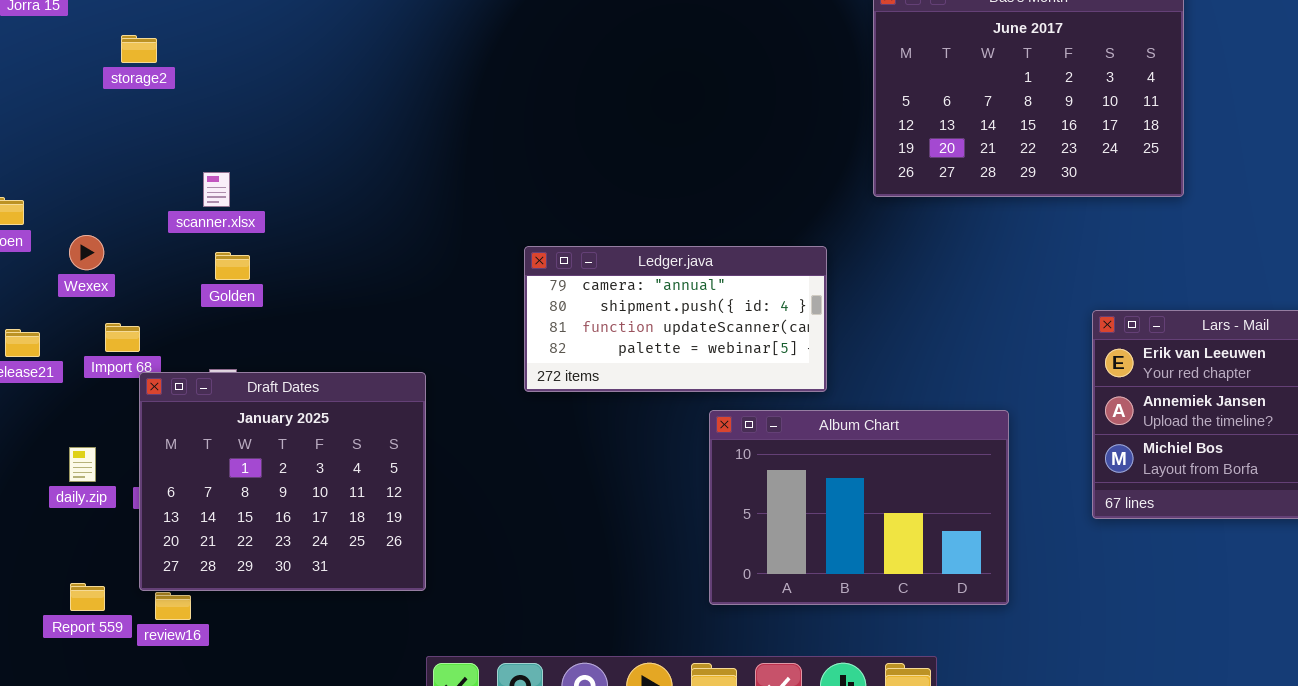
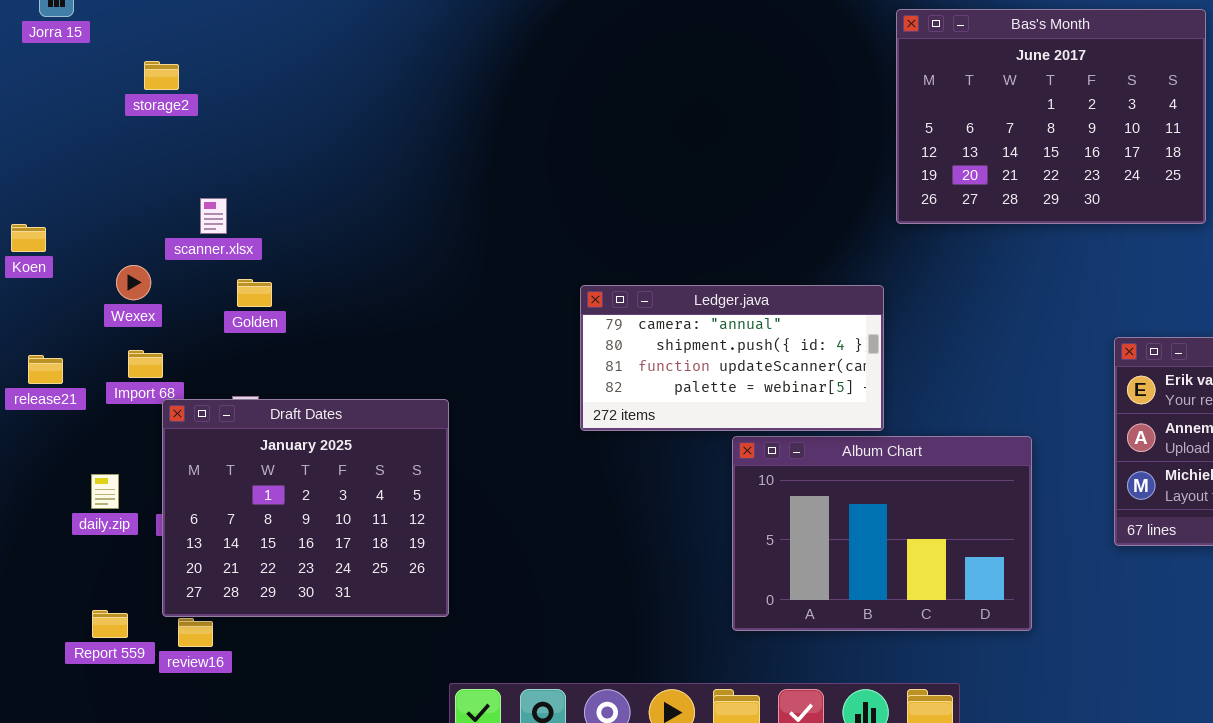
scanner.xlsx: [203,172,230,207] -> [200,198,227,234], moved
Wexex: [69,235,104,270] -> [116,265,151,300], moved
Ledger.java: [524,246,827,392] -> [580,285,884,431], moved

